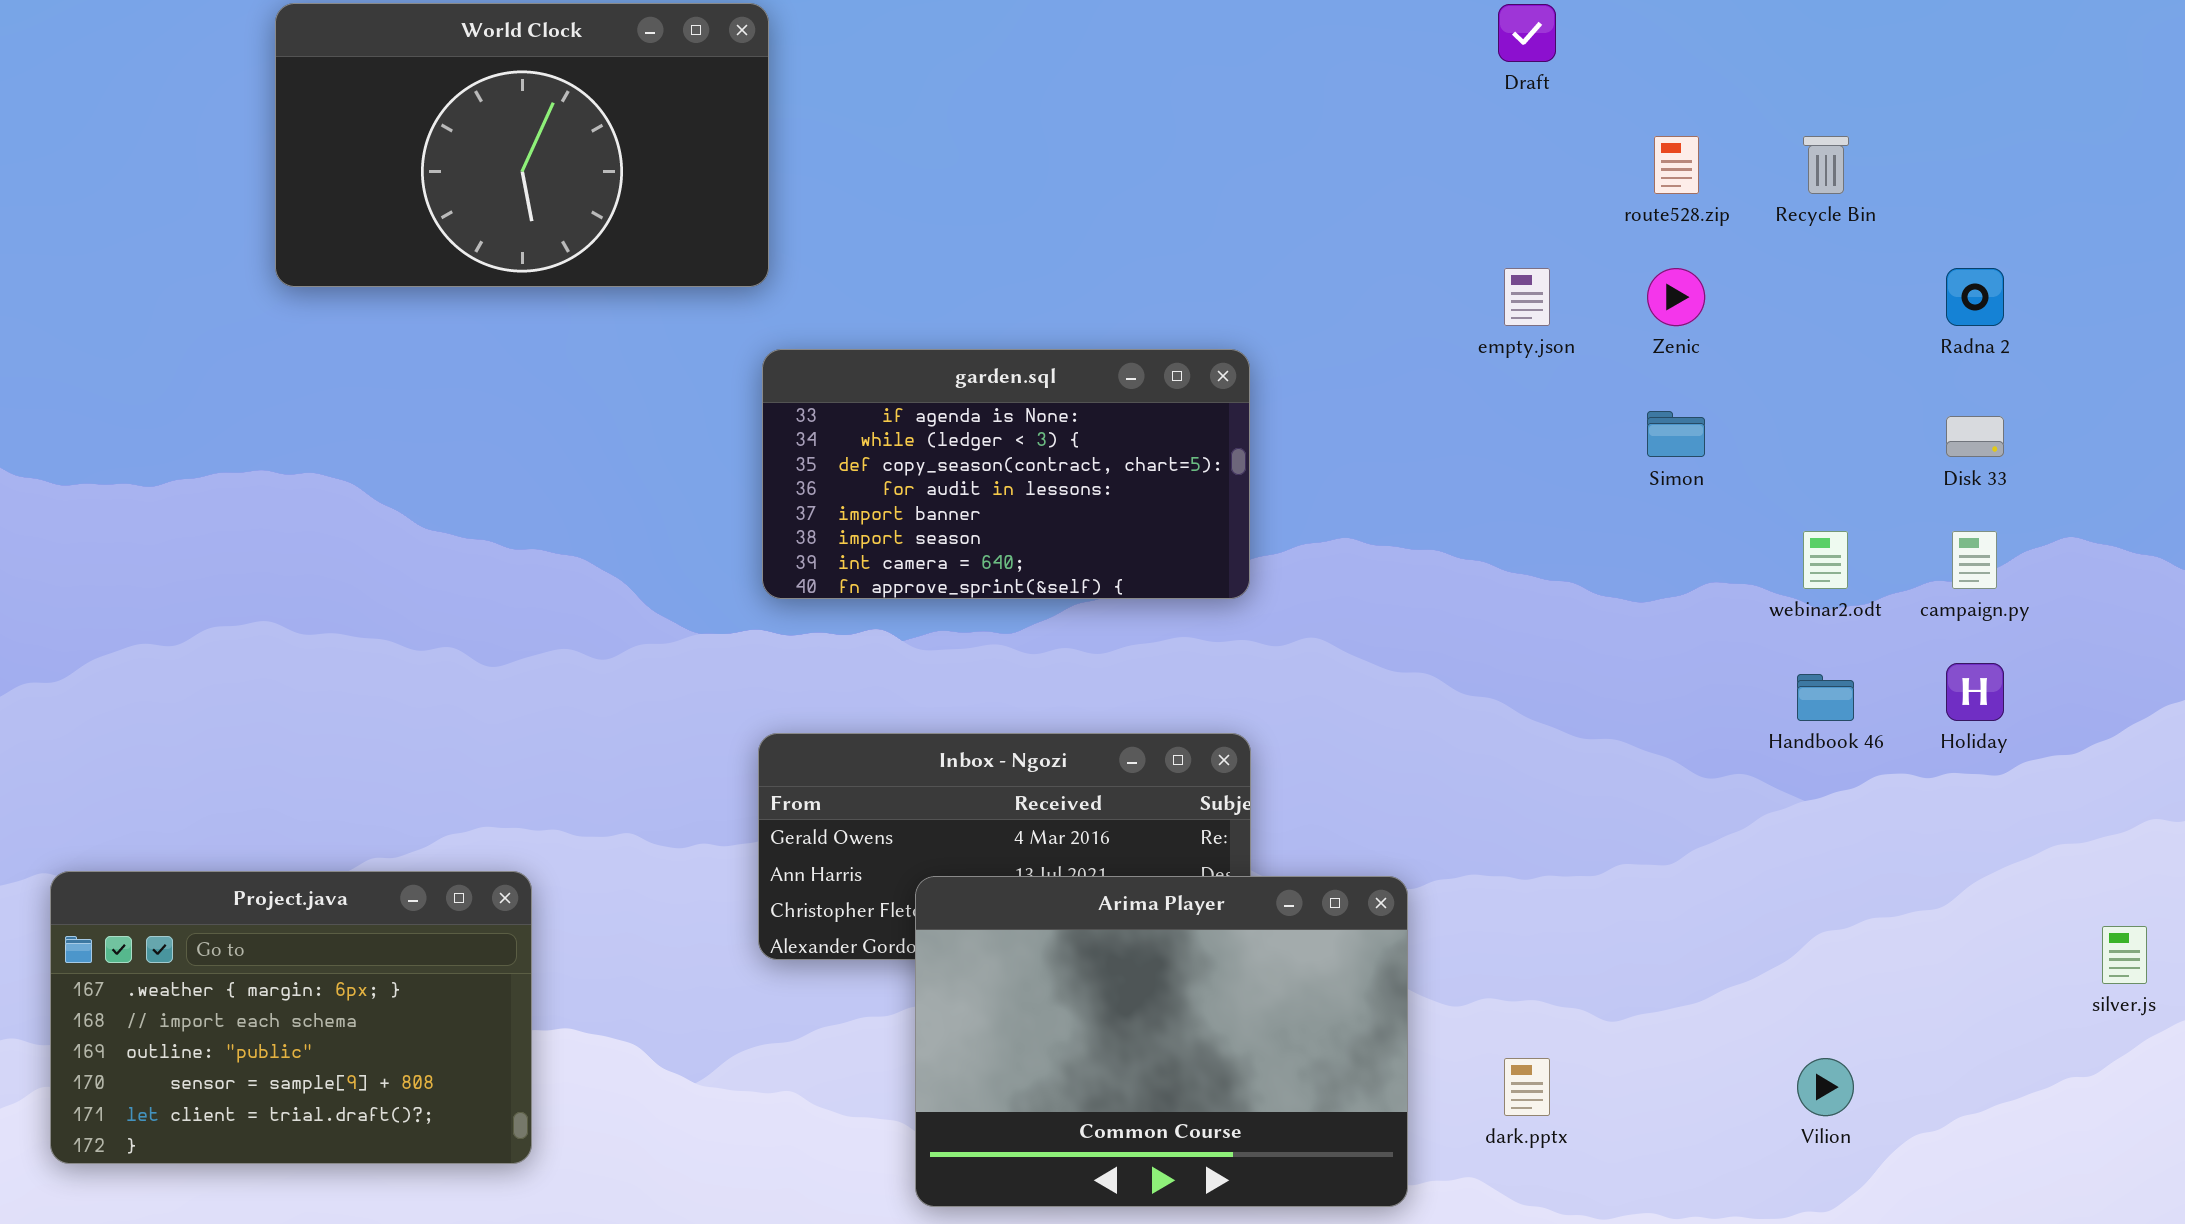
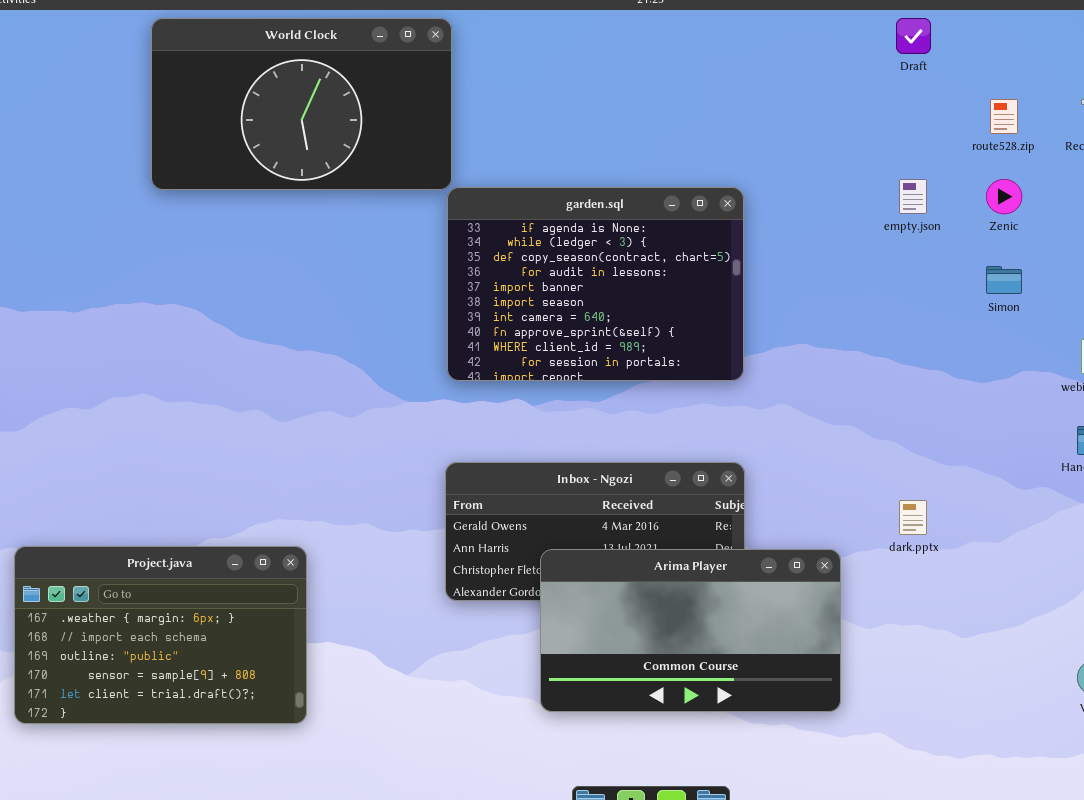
garden.sql: [762,349,1250,599] -> [447,187,744,381], resized
Arima Player: [915,876,1408,1207] -> [540,549,841,712], resized
dark.pptx: [1504,1058,1550,1116] -> [899,500,927,535], moved

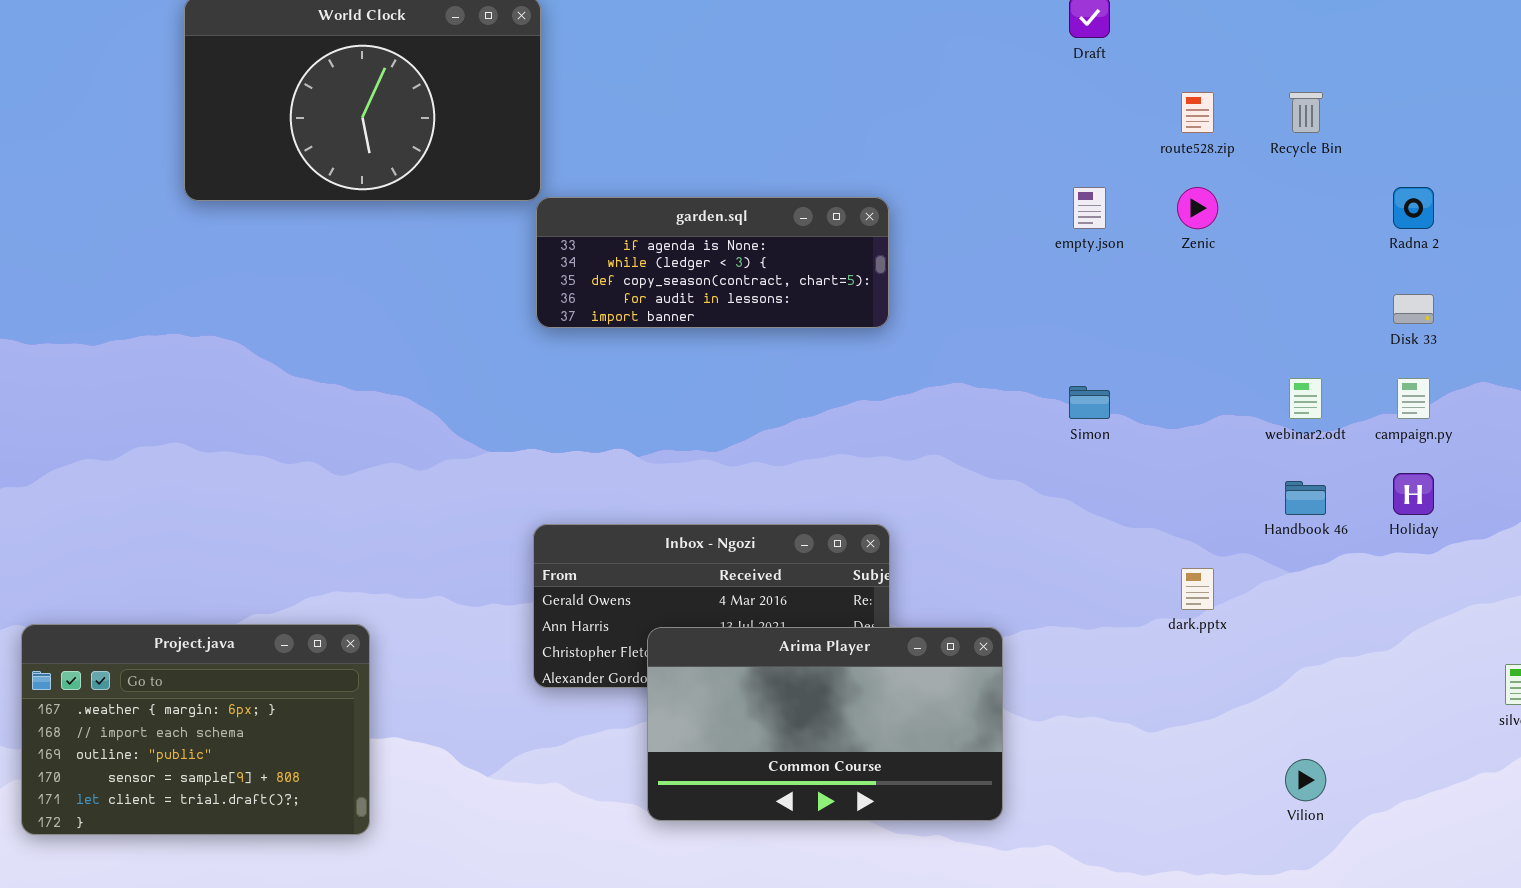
garden.sql: [447,187,744,381] -> [536,197,889,328], resized
Simon: [986,266,1022,294] -> [1069,386,1110,419], moved
dark.pptx: [899,500,927,535] -> [1181,568,1214,610], moved

